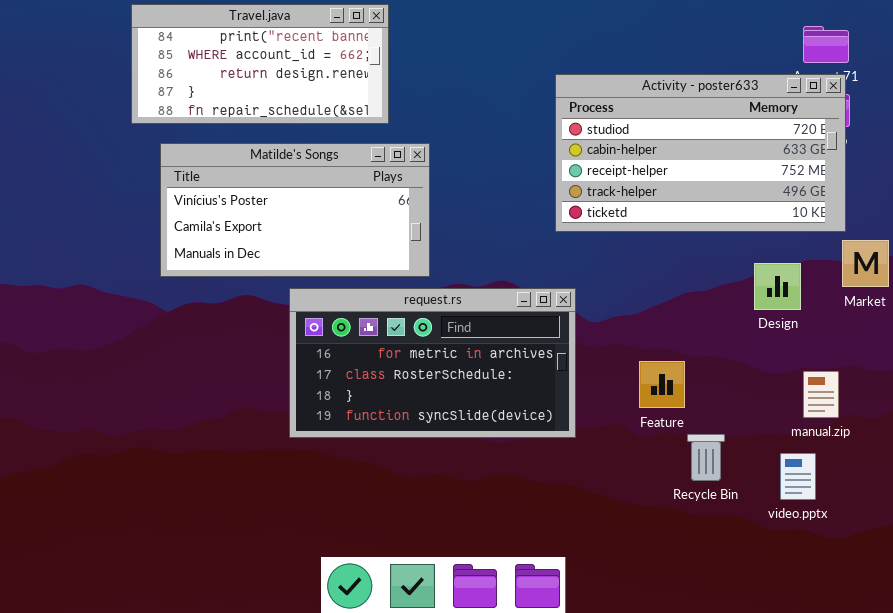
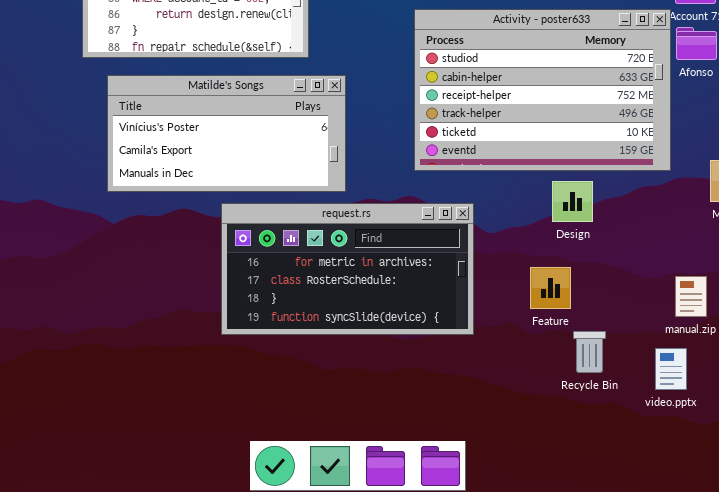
Activity - poster633: [555,74,846,232] -> [414,9,671,171], moved, resized
Design: [754,263,801,310] -> [552,181,593,222], moved

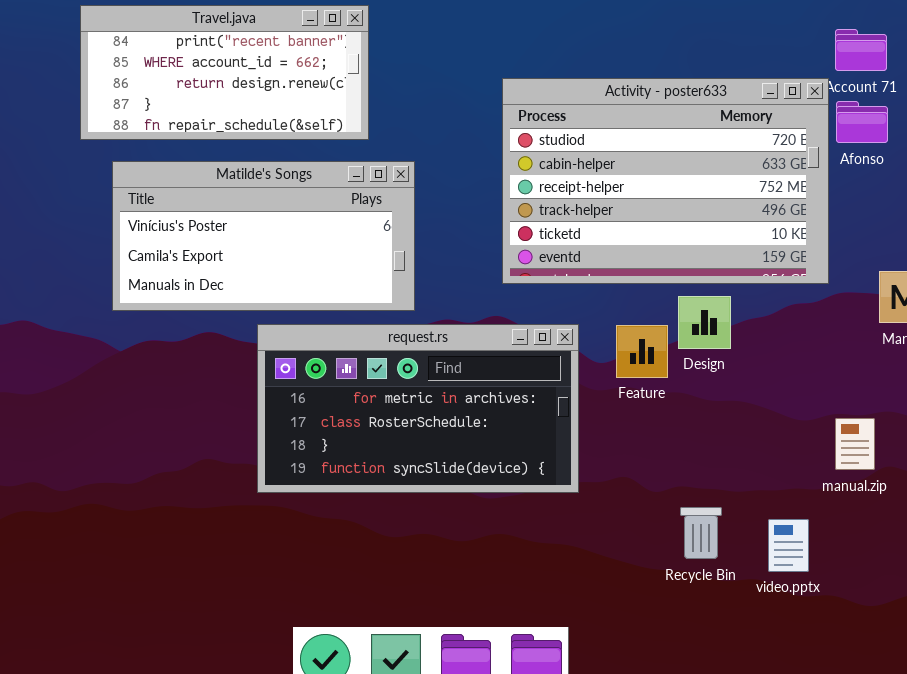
Feature: [530,267,571,309] -> [616,325,668,378], moved
Recycle Bin: [573,331,606,373] -> [680,507,722,559], moved
video.pptx: [655,348,687,390] -> [768,519,809,572], moved

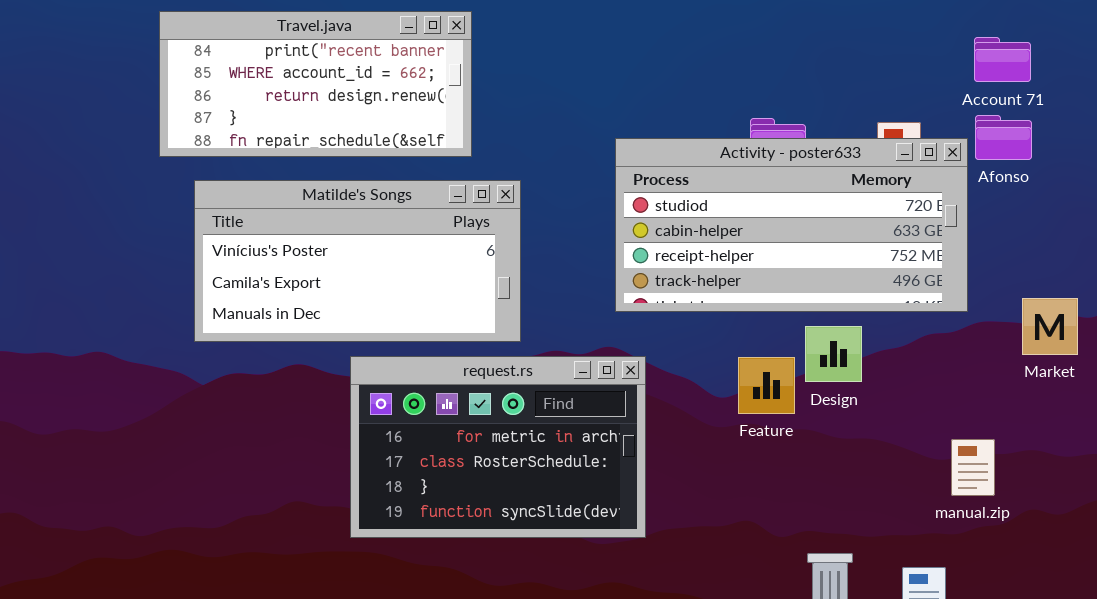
Activity - poster633: [502,78,829,284] -> [615,138,968,312], resized
request.rs: [257,324,579,493] -> [350,356,646,538], resized
manual.zip: [835,418,875,470] -> [951,439,995,496], moved

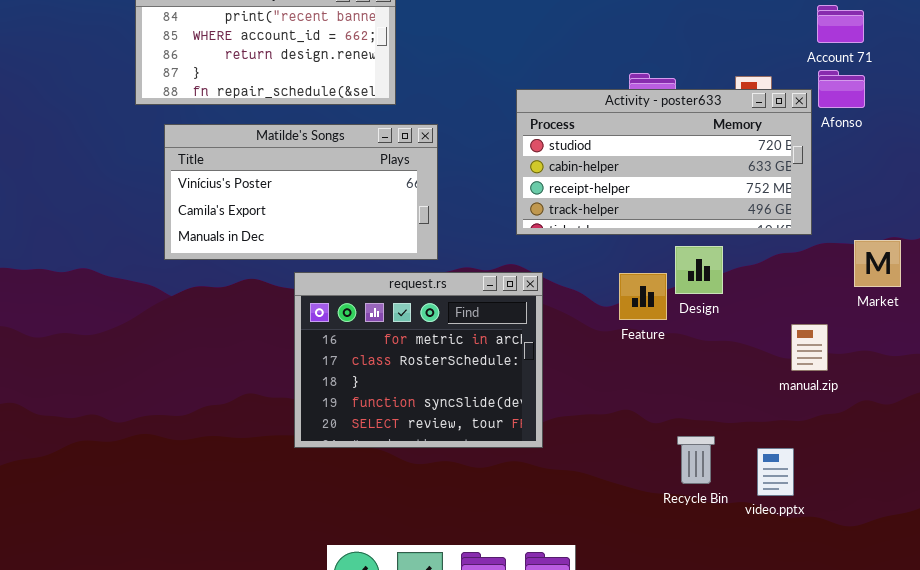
Market: [1022,298,1078,355] -> [854,240,901,287], moved
request.rs: [350,356,646,538] -> [294,272,543,448], resized
manual.zip: [951,439,995,496] -> [791,324,828,371], moved

